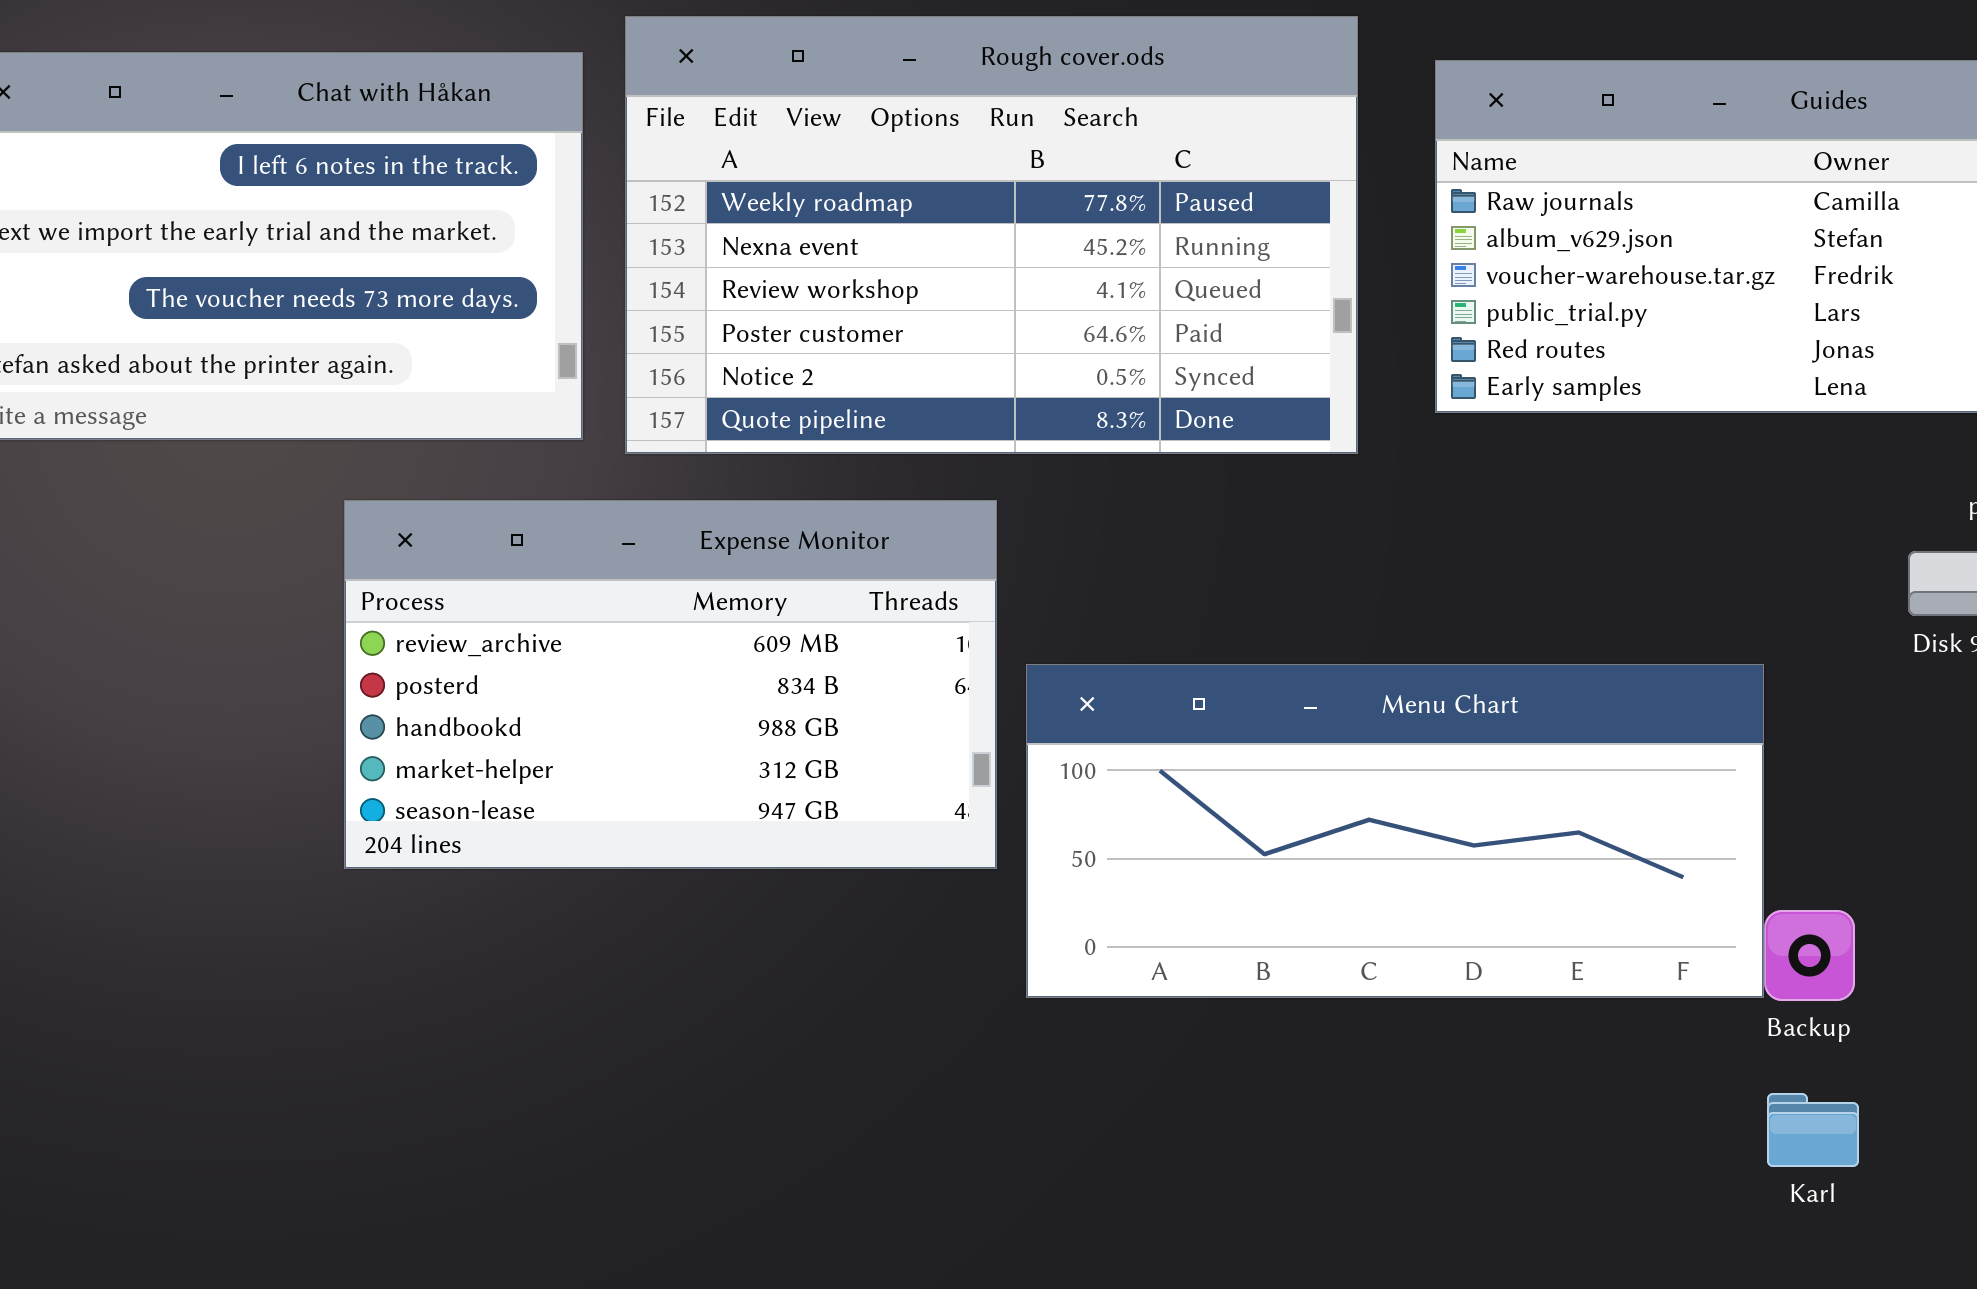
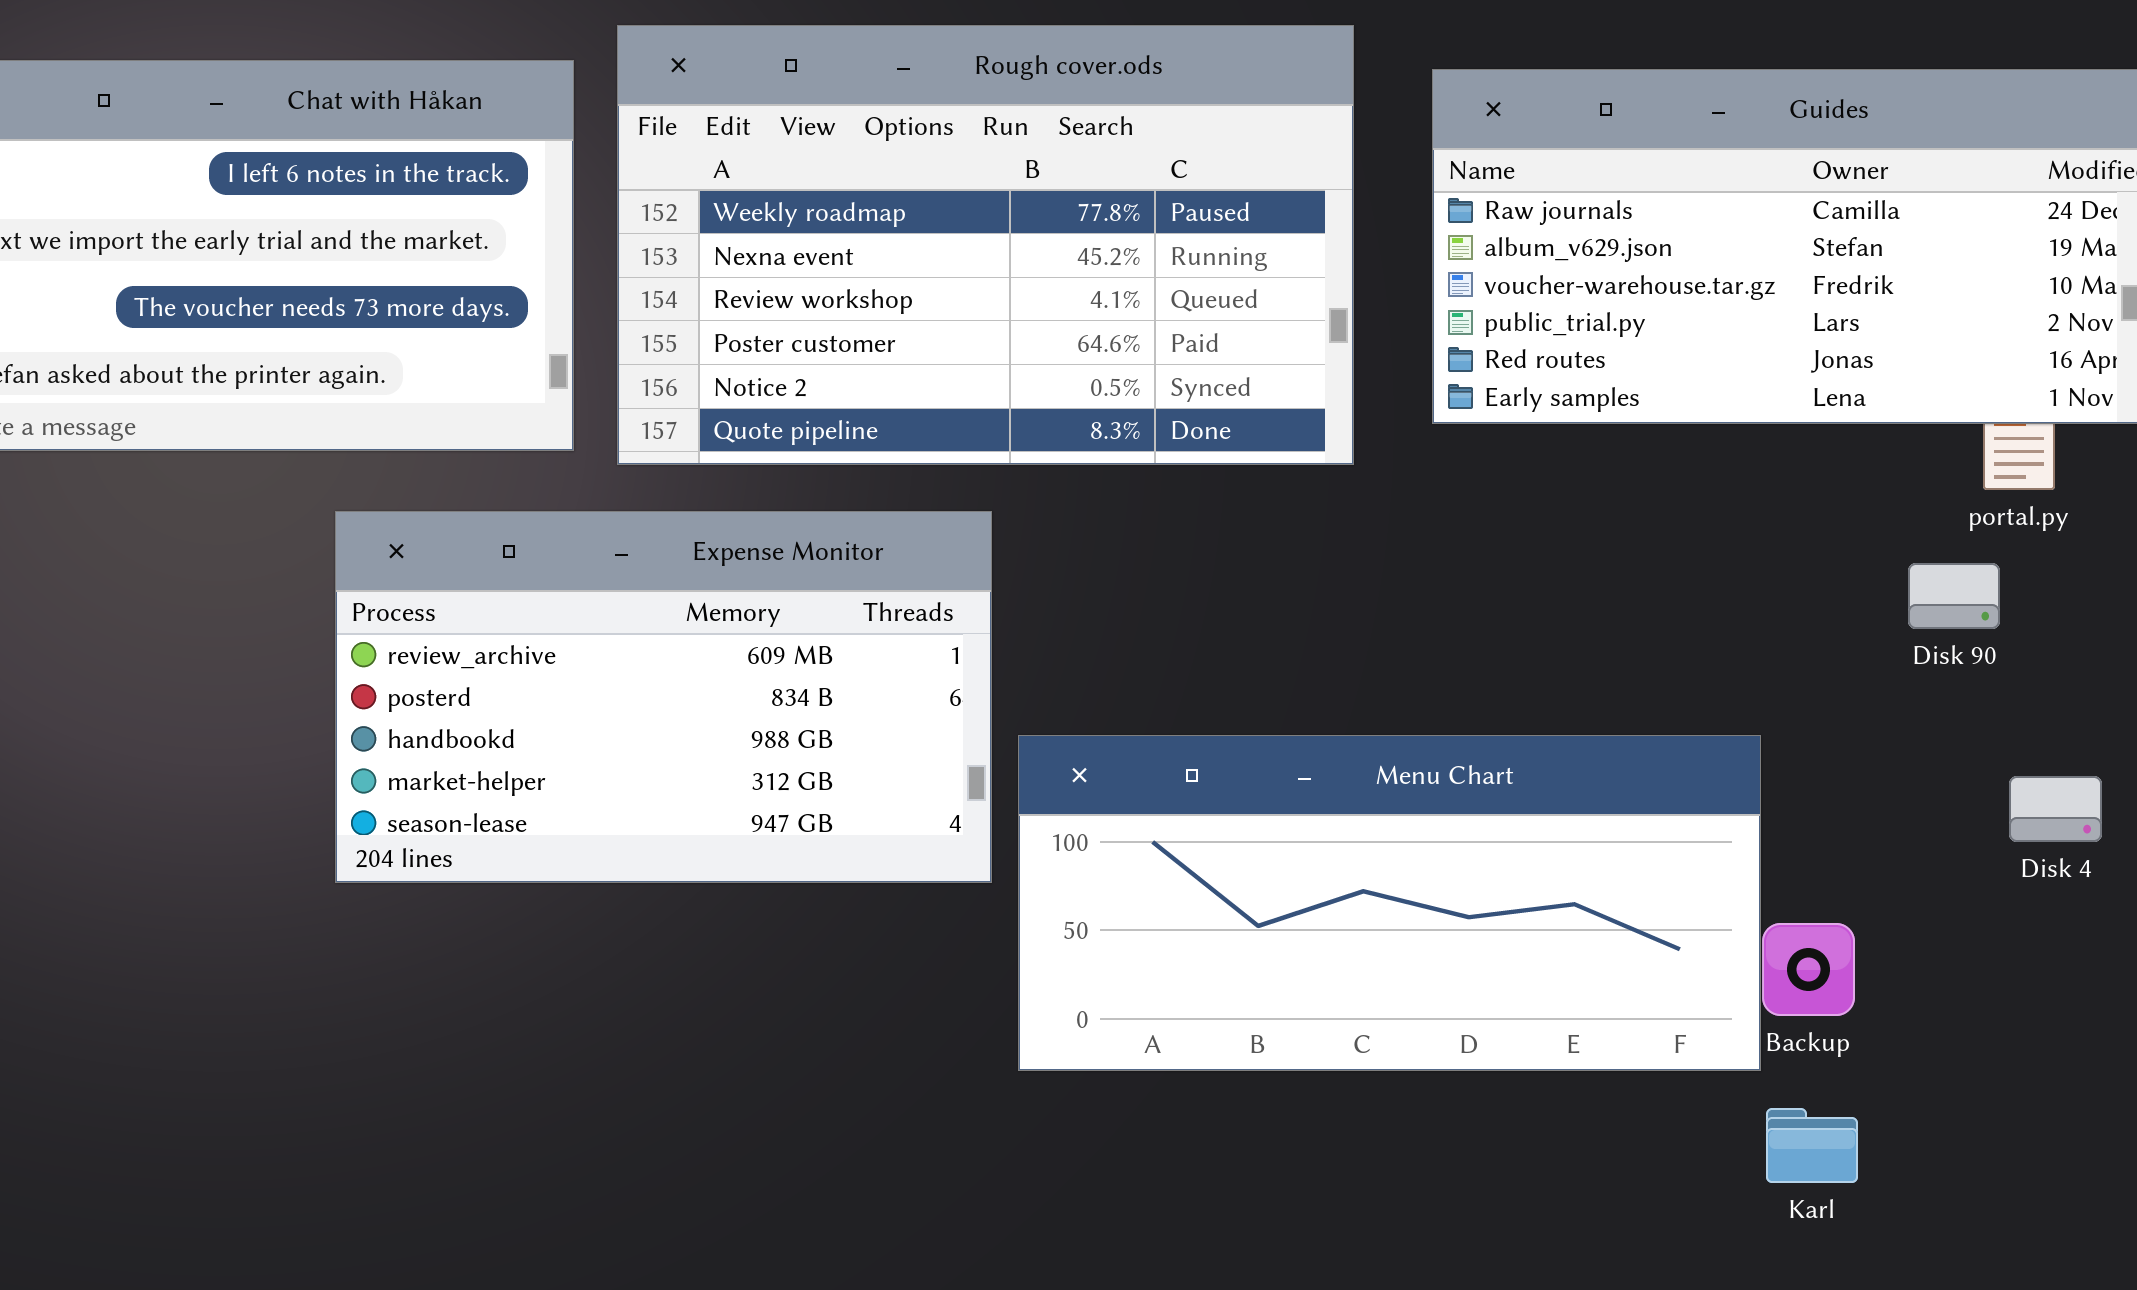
Menu Chart: [1026,664,1764,998] -> [1018,735,1761,1071], moved

